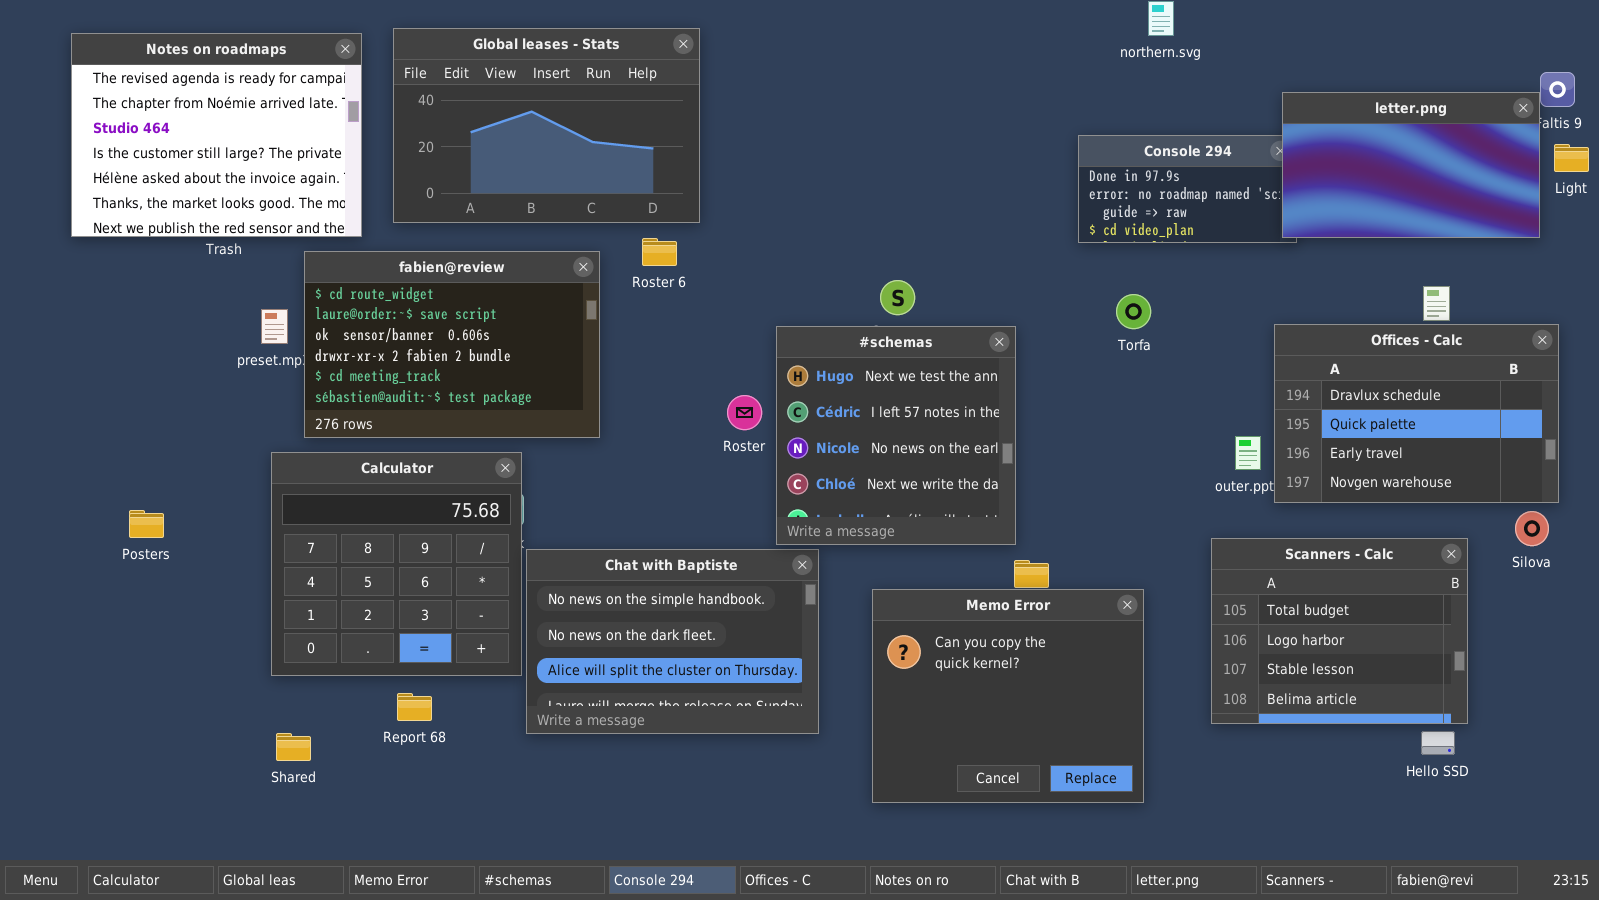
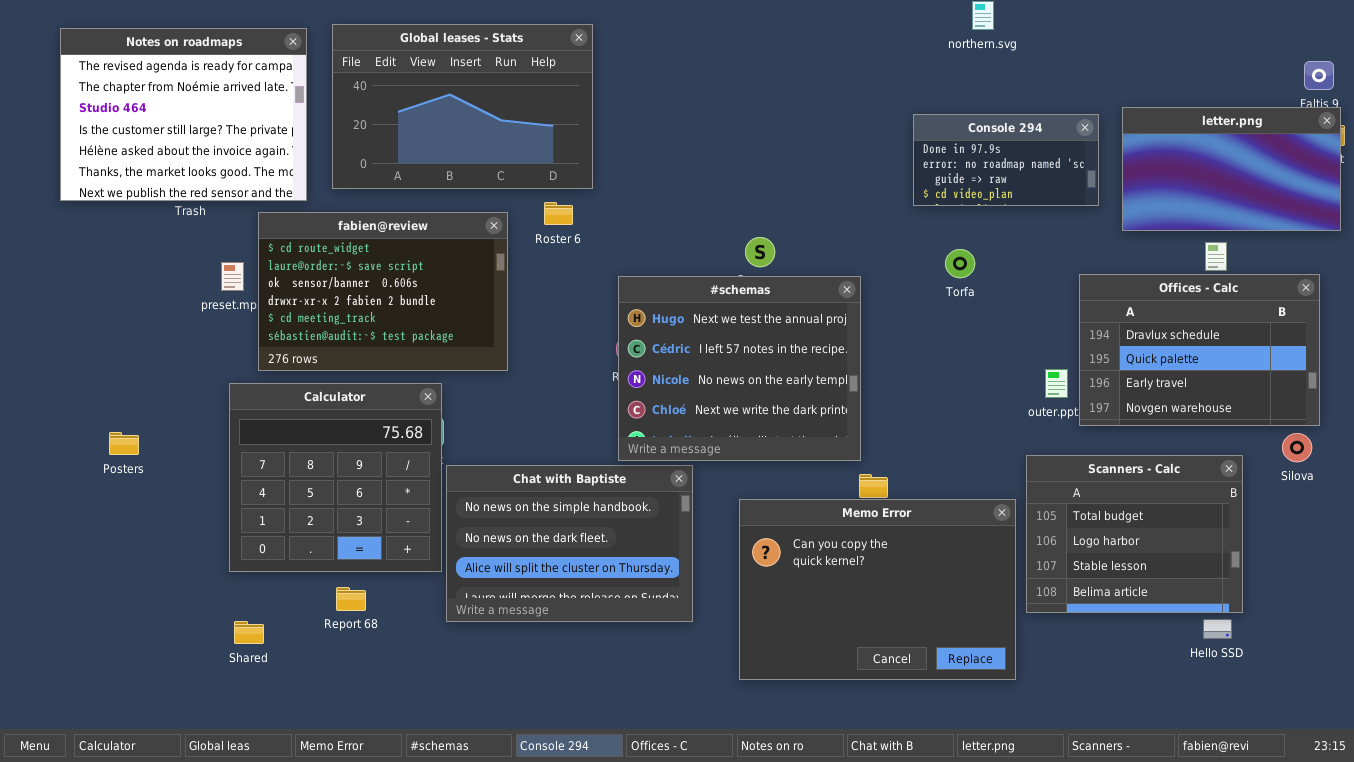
letter.png: [1282,92,1540,238] -> [1122,107,1341,231], moved
#schemas: [776,326,1016,545] -> [618,276,861,461], resized
Memo Error: [872,589,1144,803] -> [739,499,1016,680], resized

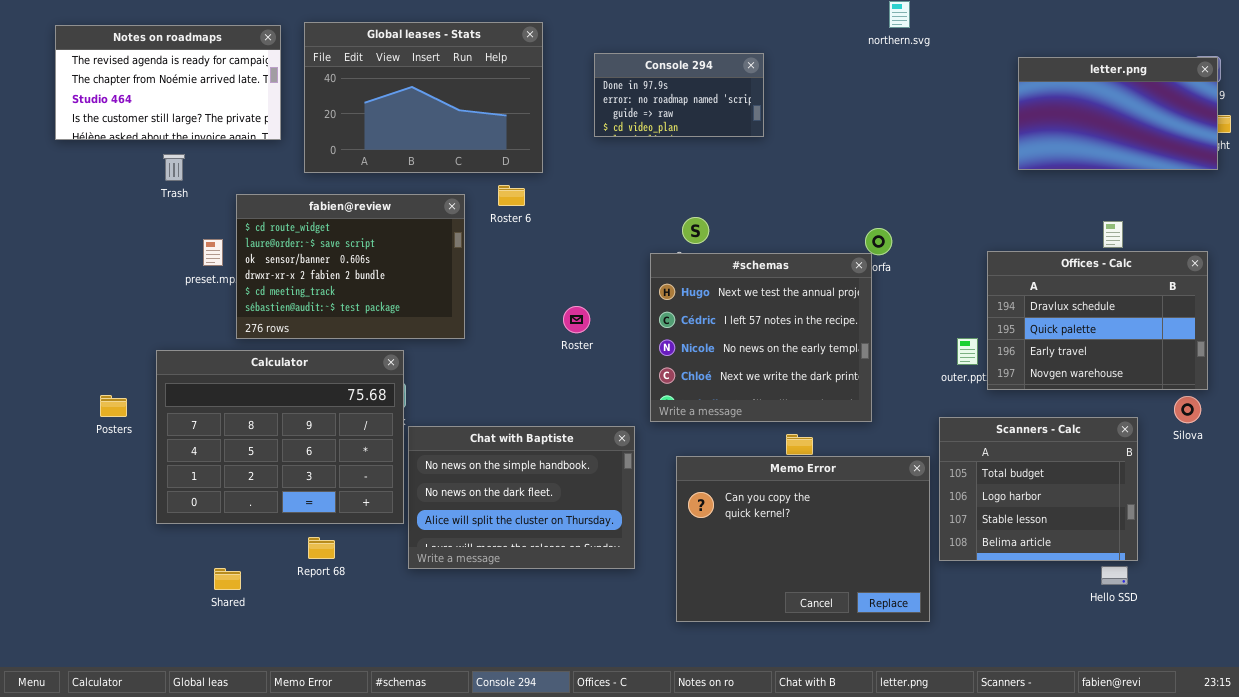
Notes on roadmaps: [60,28,307,201] -> [55,25,281,140], resized
letter.png: [1122,107,1341,231] -> [1018,57,1218,170], moved
Console 294: [913,114,1099,206] -> [594,53,764,137], moved
#schemas: [618,276,861,461] -> [650,253,872,422], moved
Calculator: [229,383,442,572] -> [156,350,404,524], resized

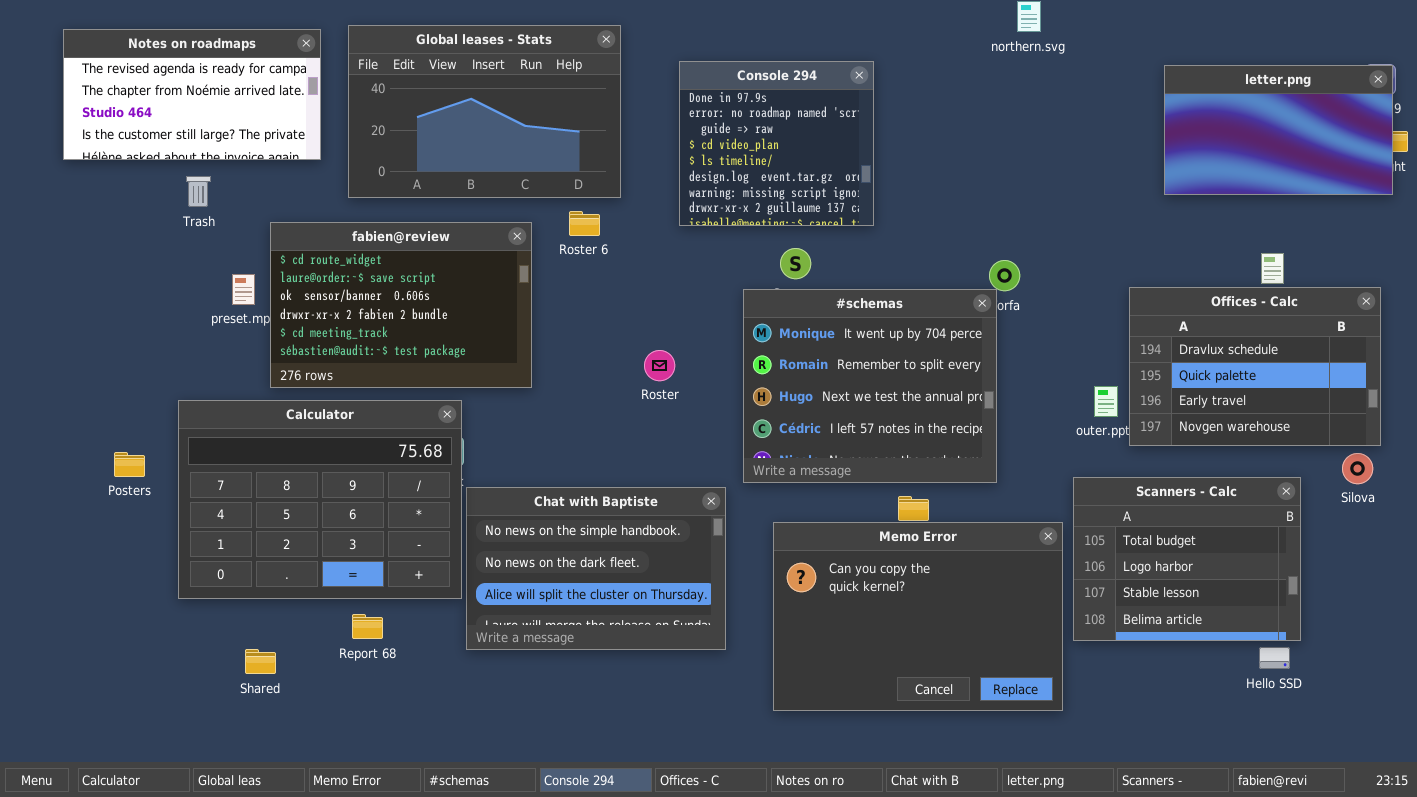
Console 294: [594,53,764,137] -> [679,61,874,226], resized
#schemas: [650,253,872,422] -> [743,289,997,483], scrolled up 2 rows

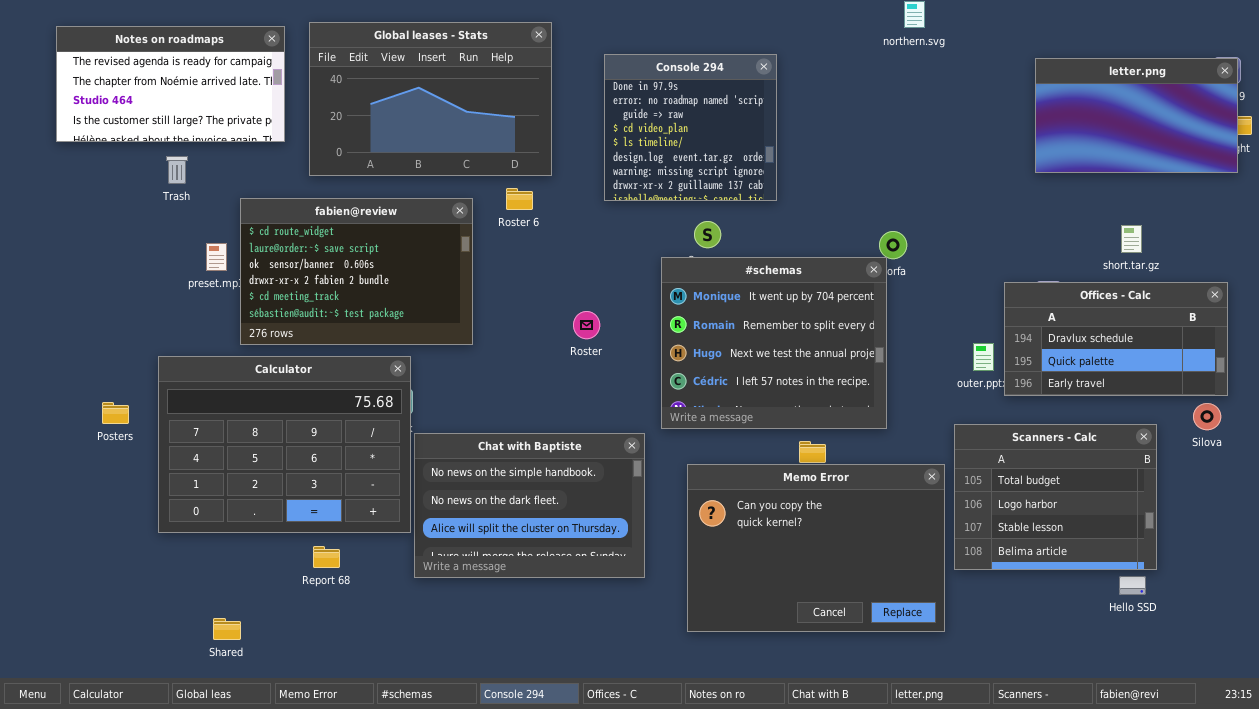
Offices - Calc: [1129,287,1381,446] -> [1004,282,1228,396], resized
Shared: [245,649,276,674] -> [213,618,241,640], moved

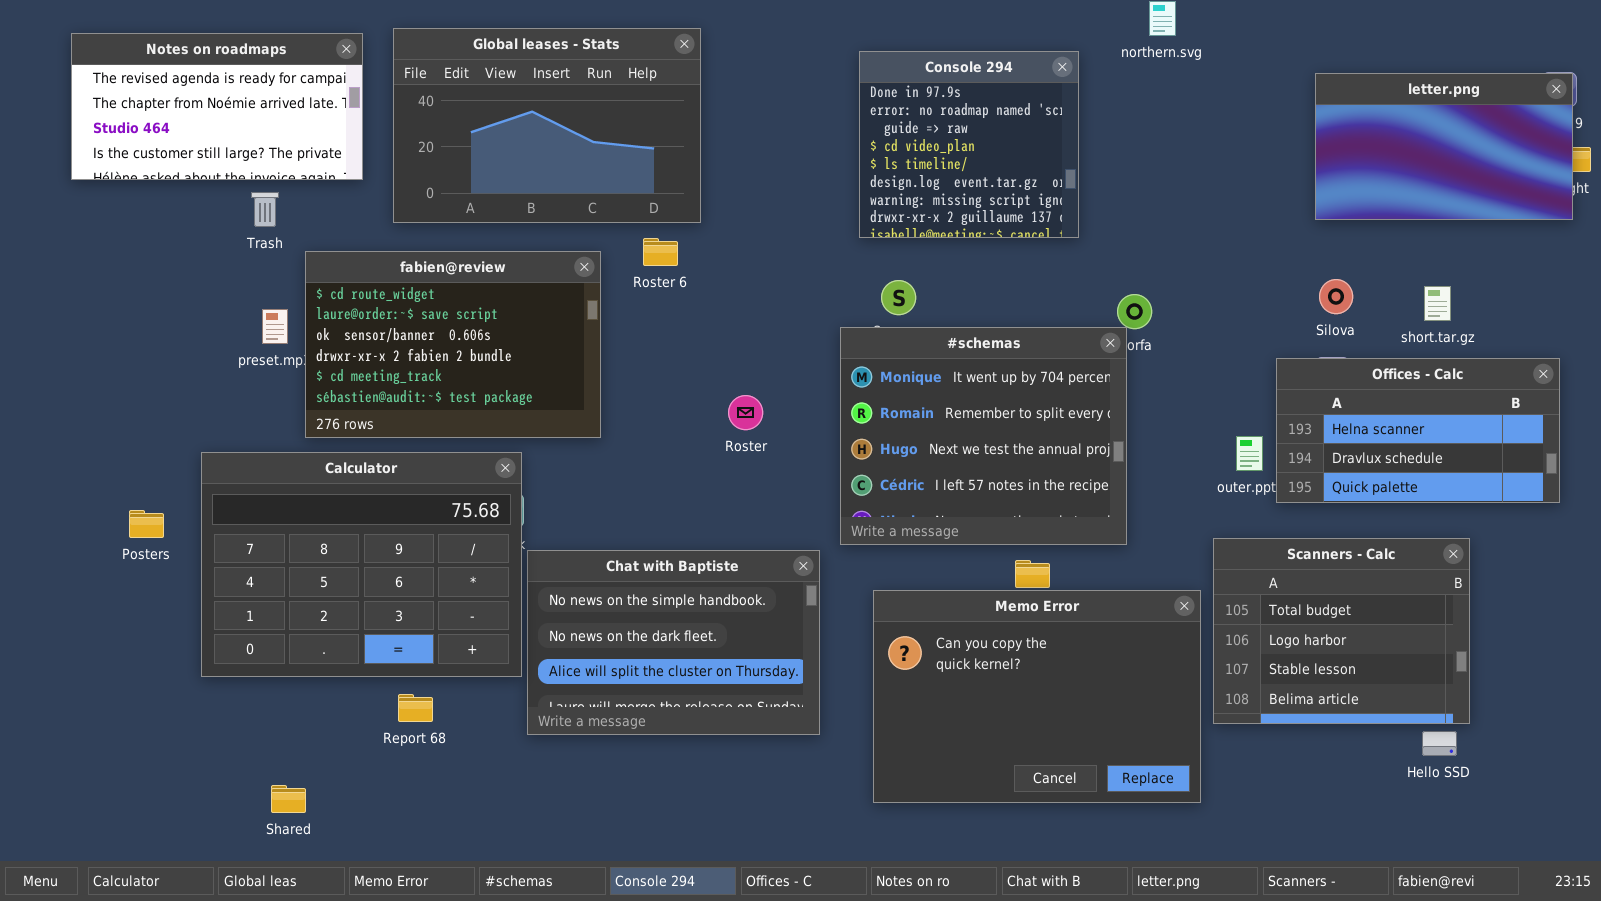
Console 294: [604,54,777,201] -> [859,51,1079,238], moved
Trash: [166,156,188,184] -> [251,192,279,227], moved
Offices - Calc: [1004,282,1228,396] -> [1276,358,1560,503], scrolled up 1 row
Silova: [1193,403,1221,430] -> [1319,279,1353,314], moved

